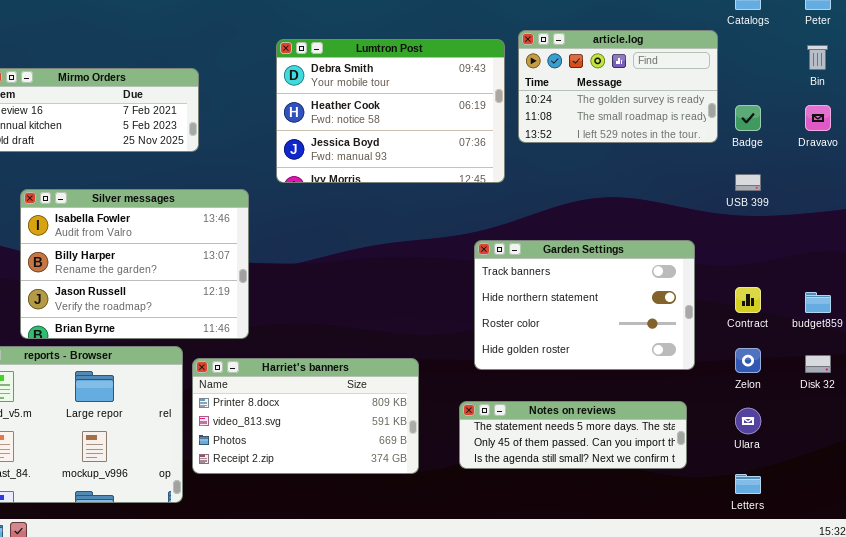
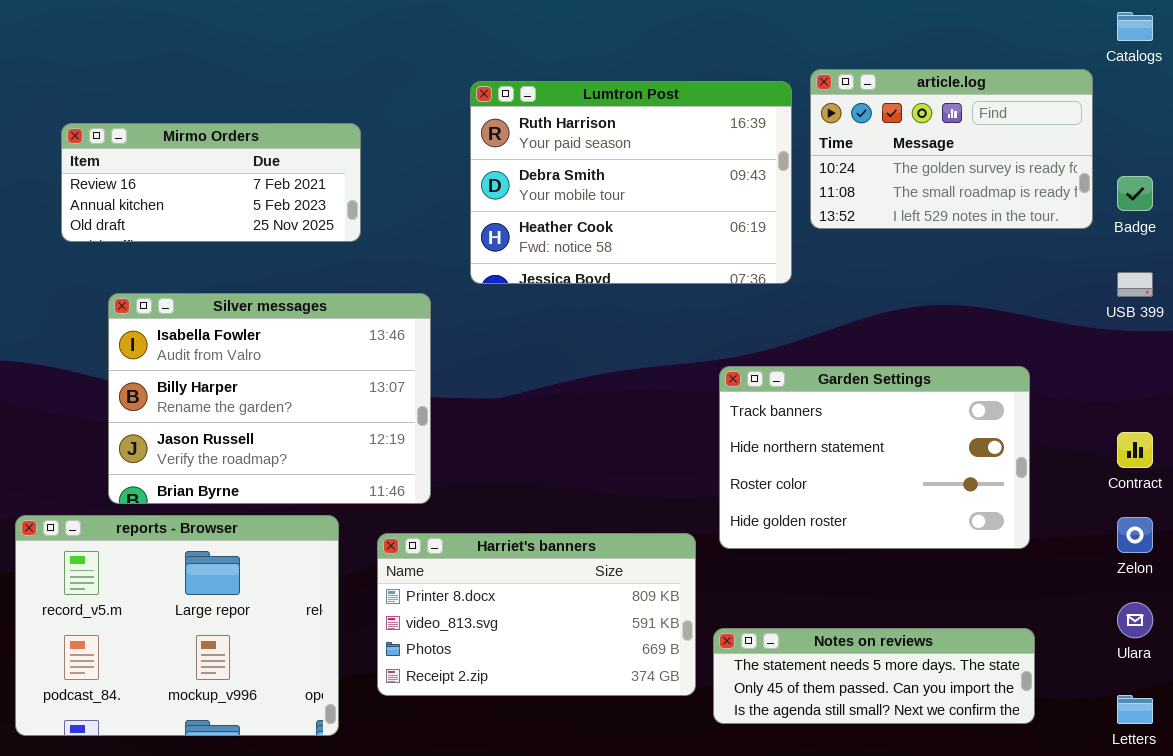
Lumtron Post: [276,39,505,183] -> [470,81,792,284], scrolled up 1 row
Garden Settings: [474,240,695,370] -> [719,366,1030,549], moved
Harriet's banners: [192,358,419,474] -> [377,533,696,696], moved
Notes on reviews: [459,401,687,469] -> [713,628,1035,724], moved

